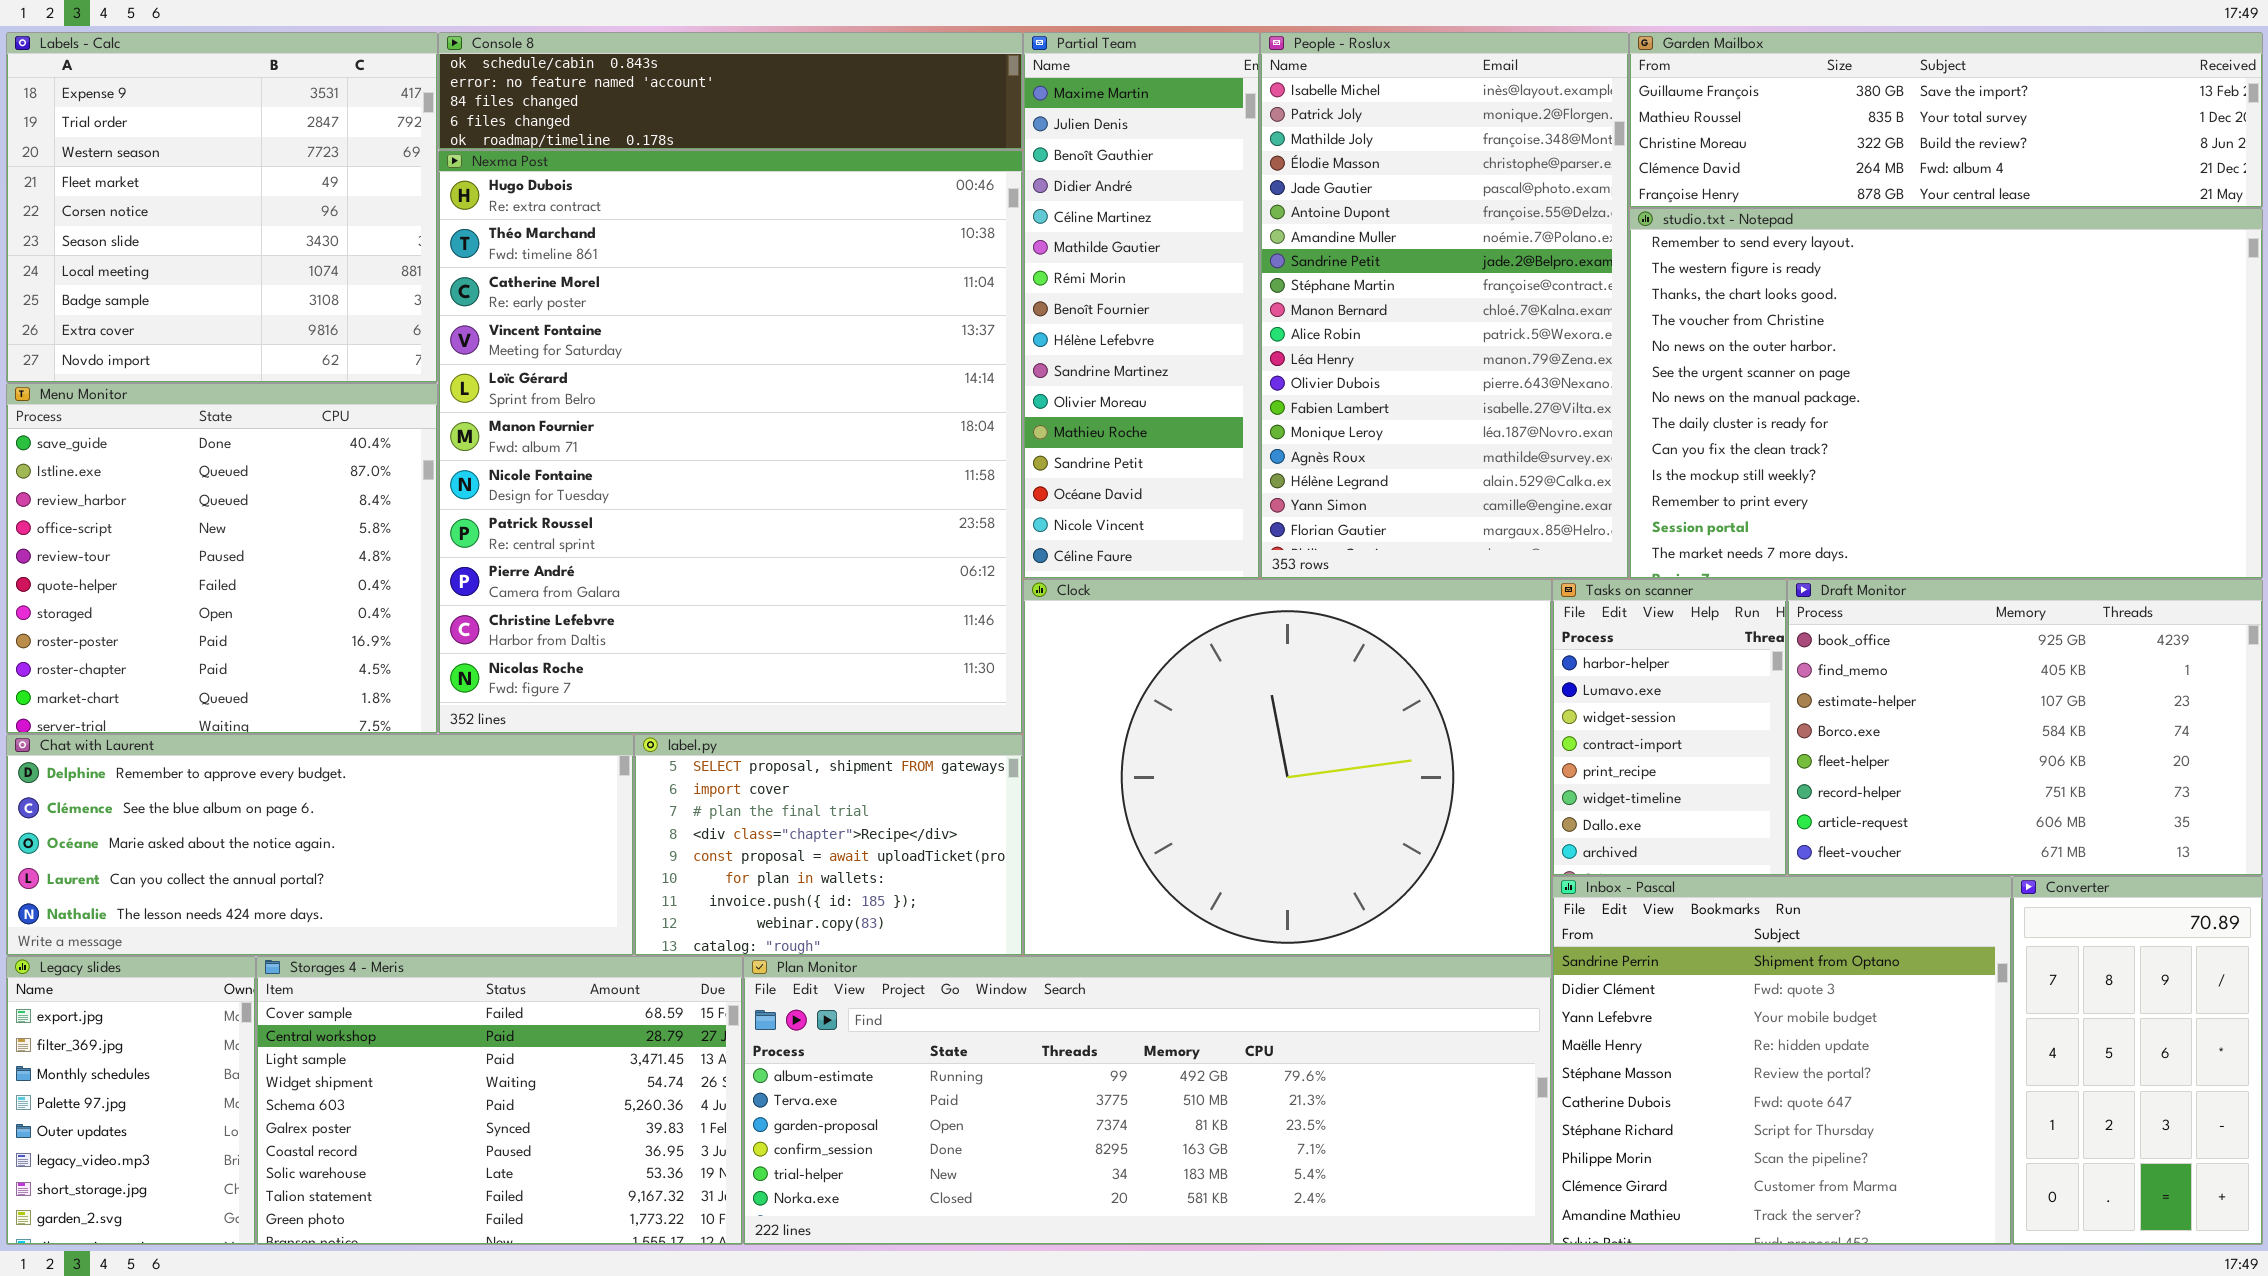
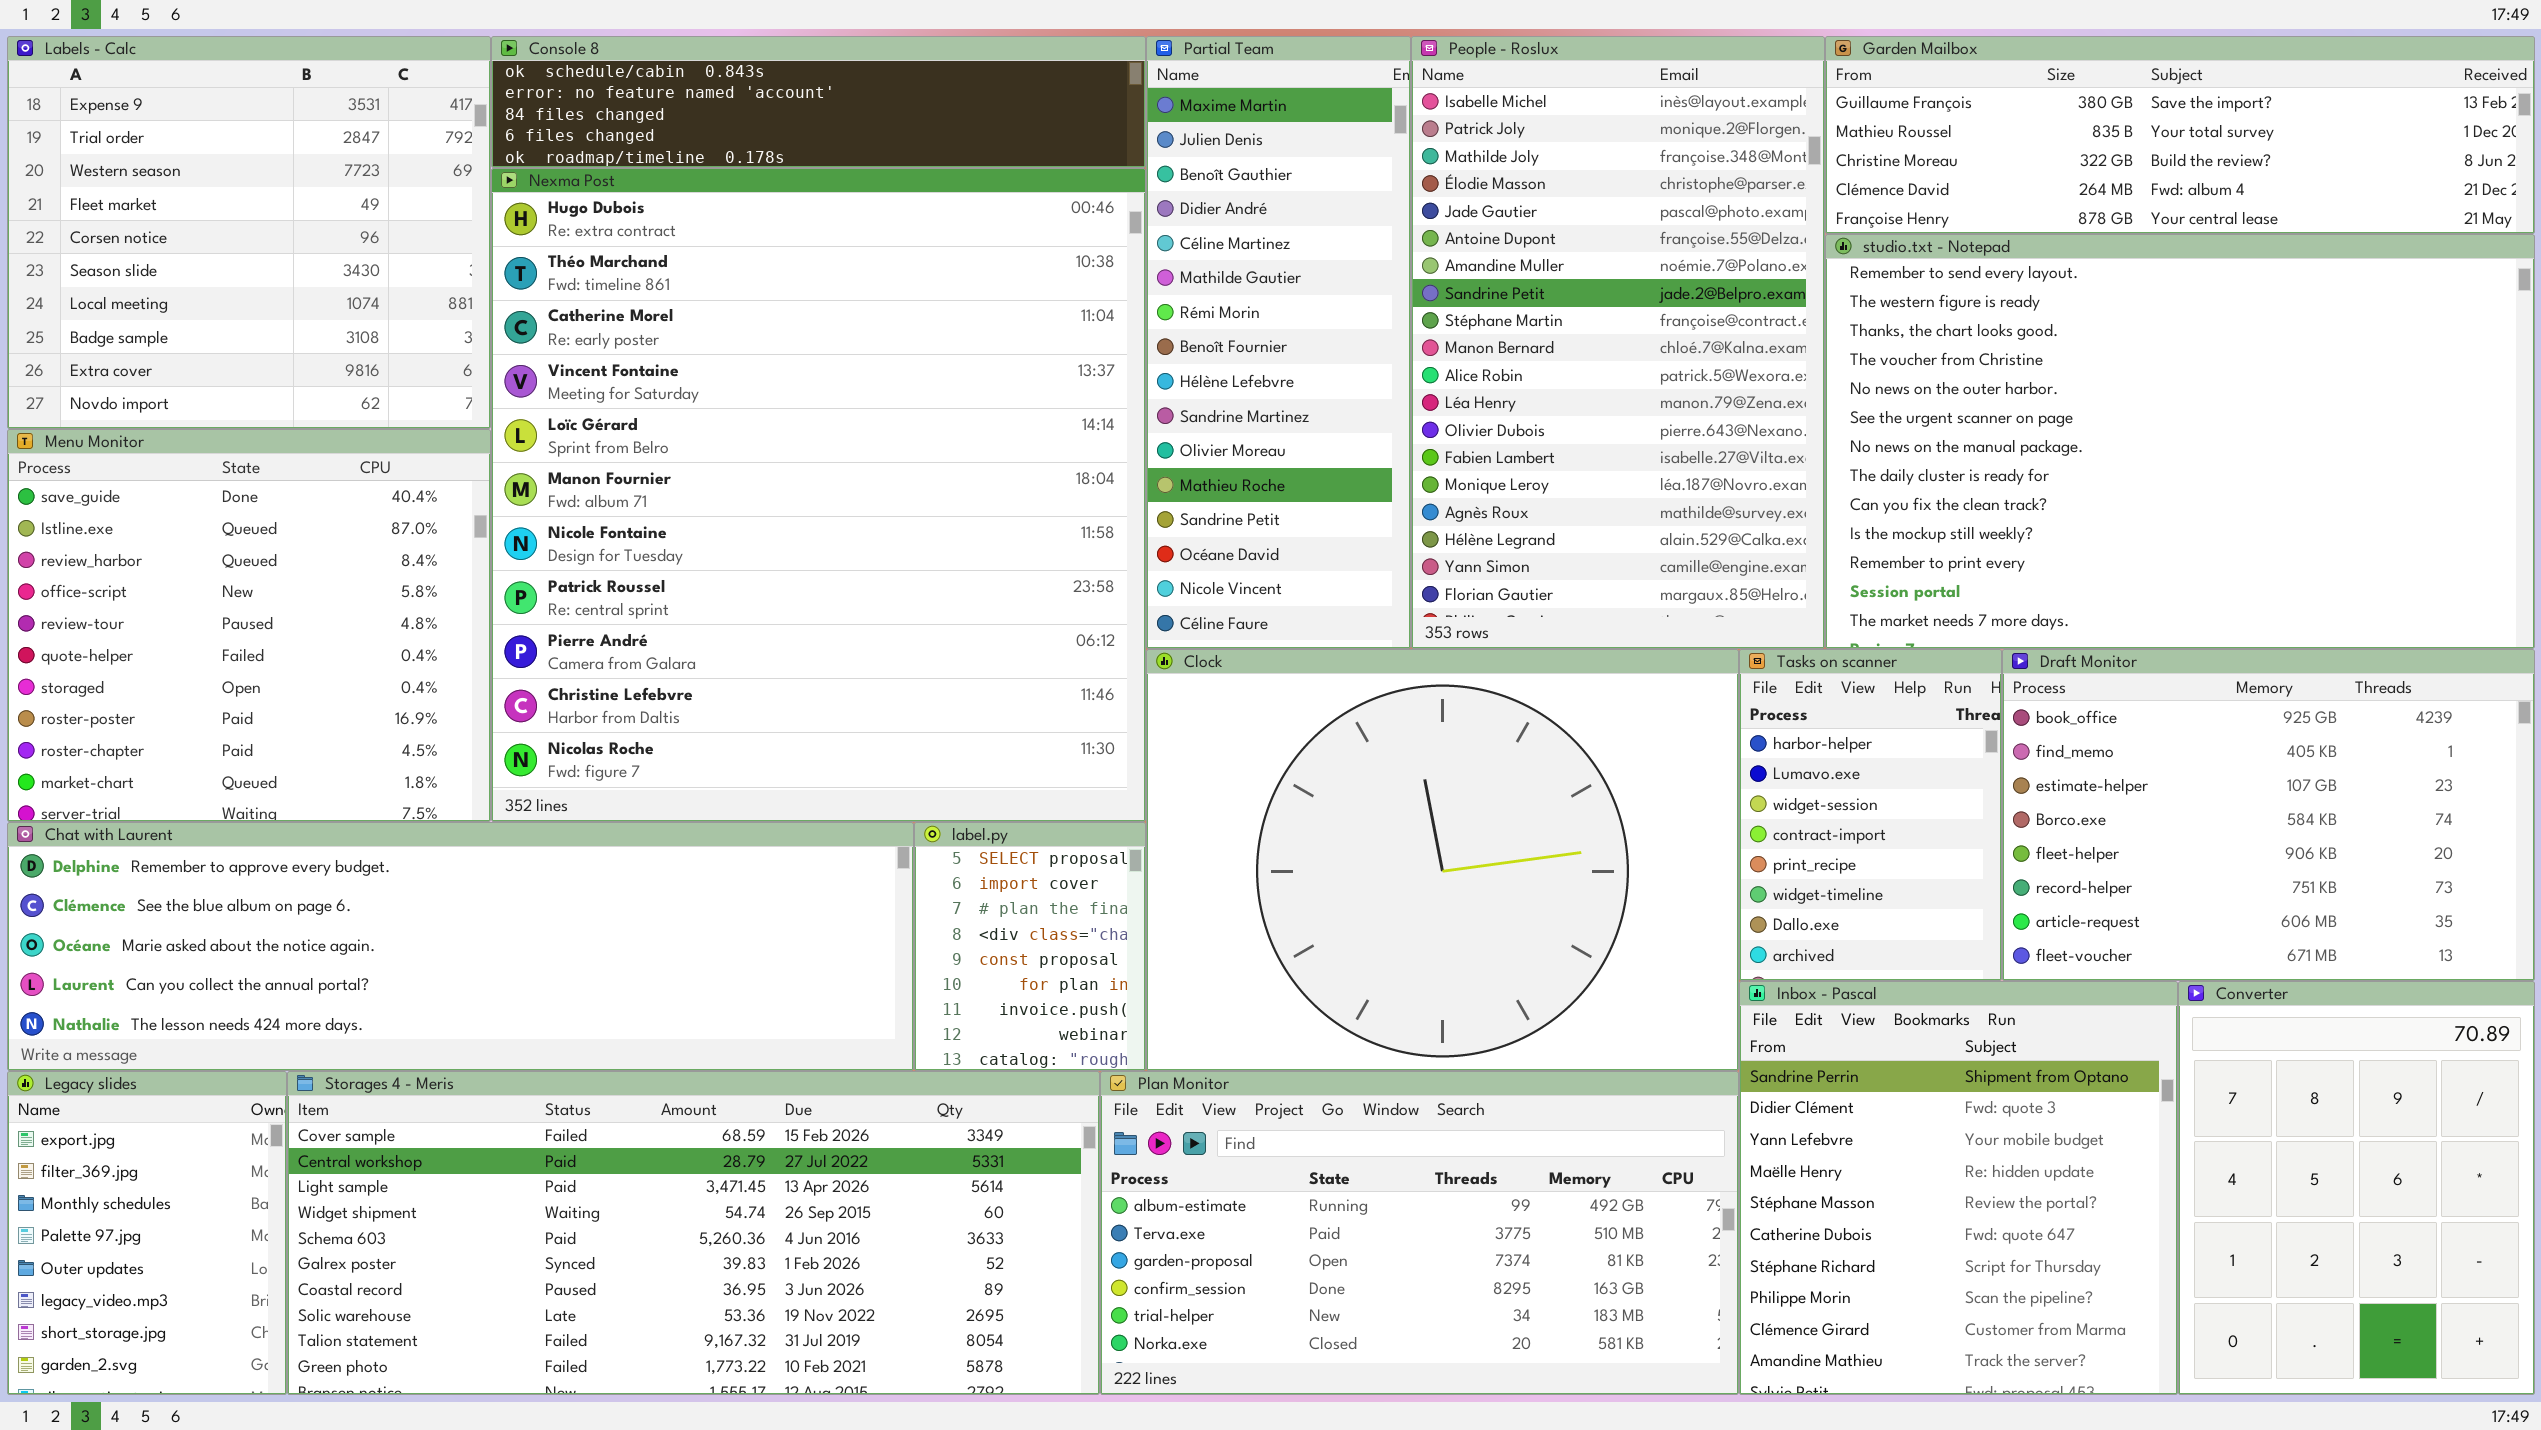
Chat with Laurent: [6,734,634,956] -> [7,822,914,1071], resized
label.py: [634,734,1023,956] -> [914,822,1146,1071], resized
Inbox - Pascal: [1552,876,2012,1245] -> [1739,981,2178,1395], resized
Converter: [2012,876,2263,1245] -> [2178,981,2535,1395], resized
Storages 4 - Meris: [256,956,743,1245] -> [287,1071,1100,1395], resized
Plan Monitor: [743,956,1552,1245] -> [1100,1071,1739,1395], resized

